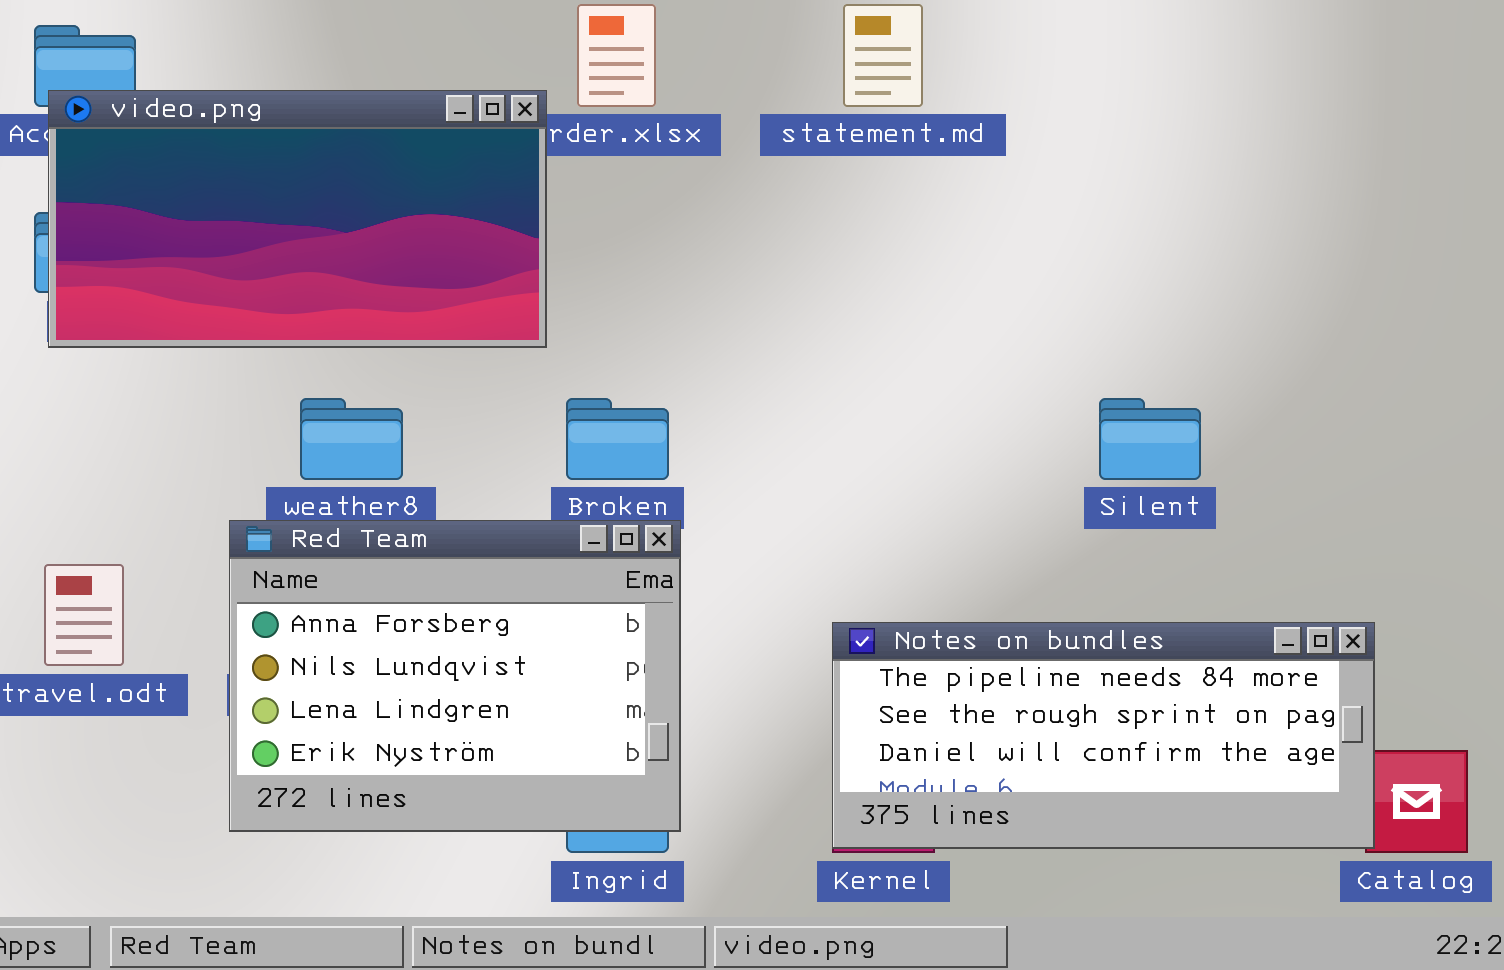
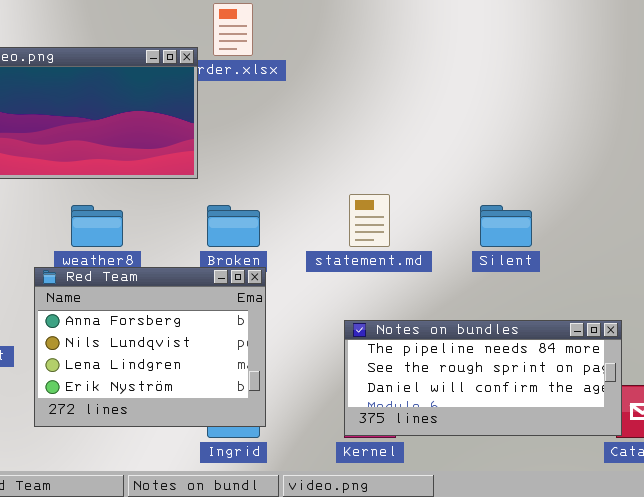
statement.md: [843,4,923,107] -> [349,194,390,247], moved

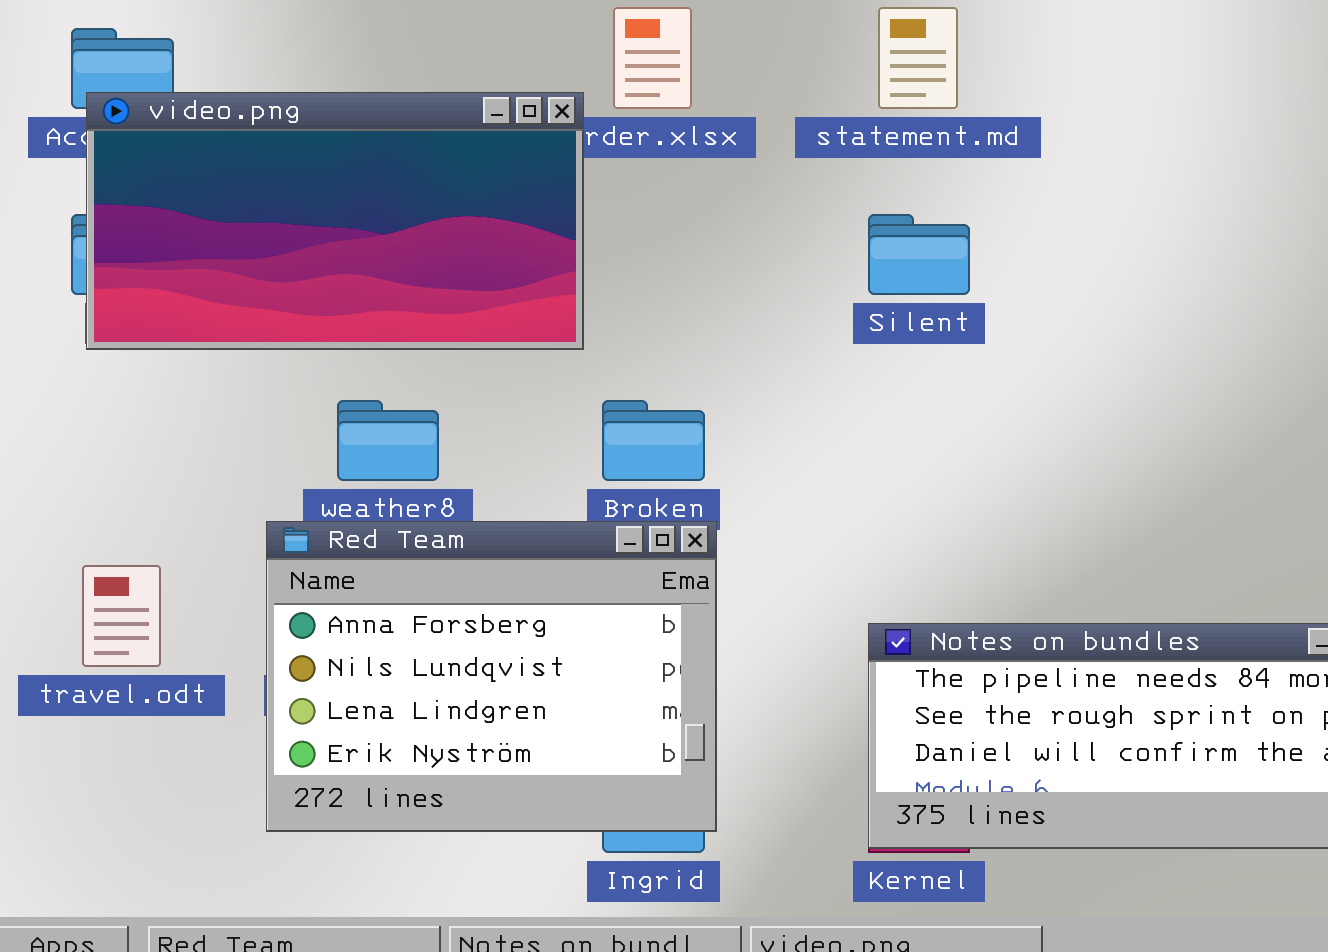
statement.md: [349,194,390,247] -> [878,7,958,109], moved
Silent: [480,205,532,247] -> [868,214,970,295], moved

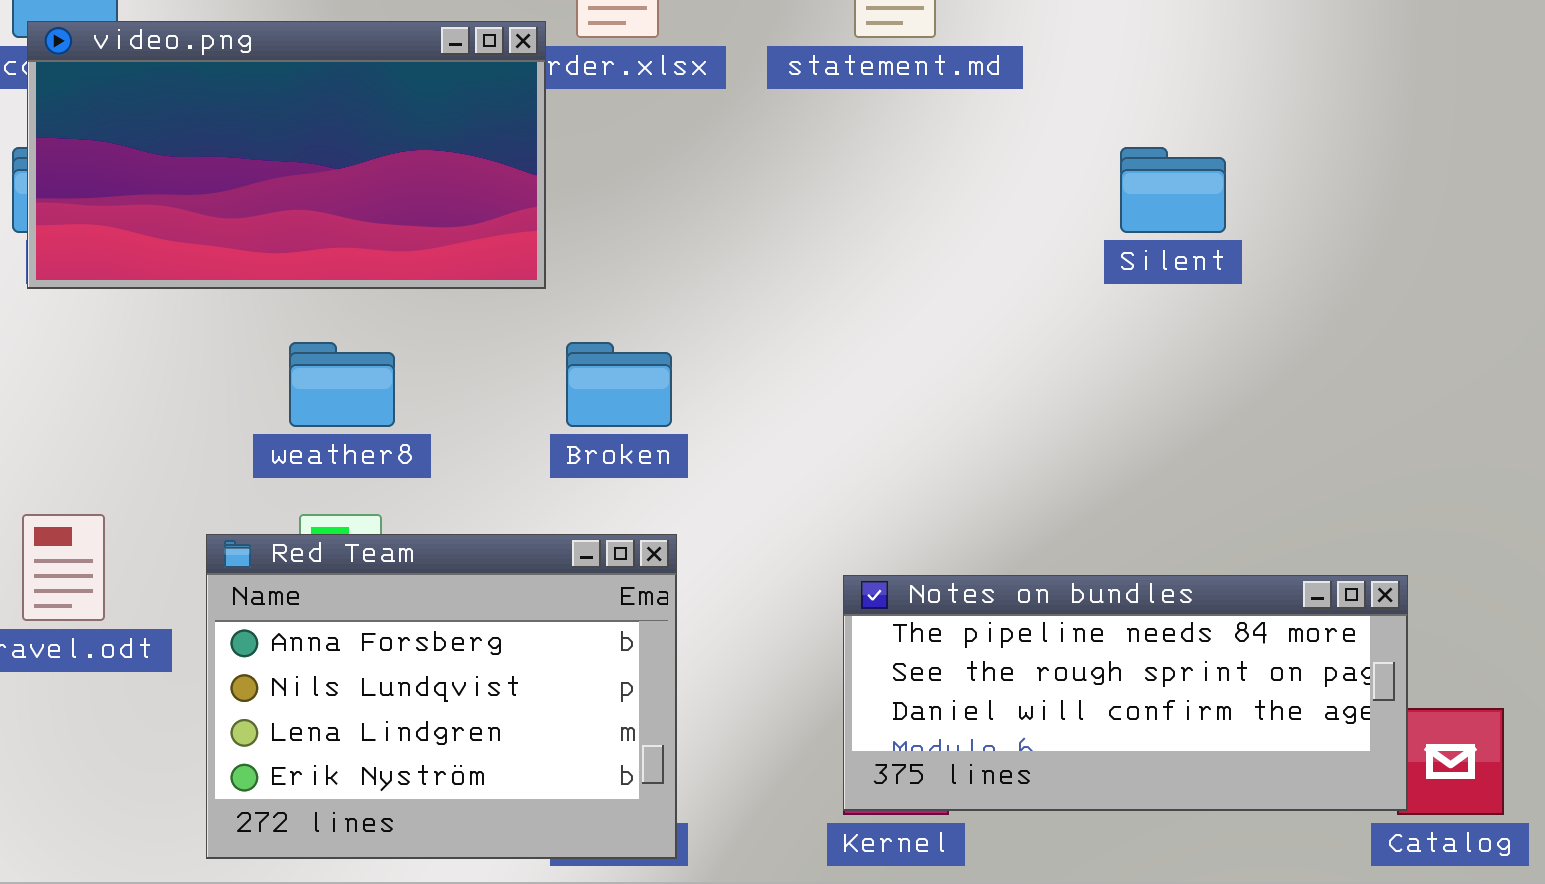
Silent: [868,214,970,295] -> [1120,147,1226,233], moved
Red Team: [266,521,717,832] -> [206,534,677,859], moved

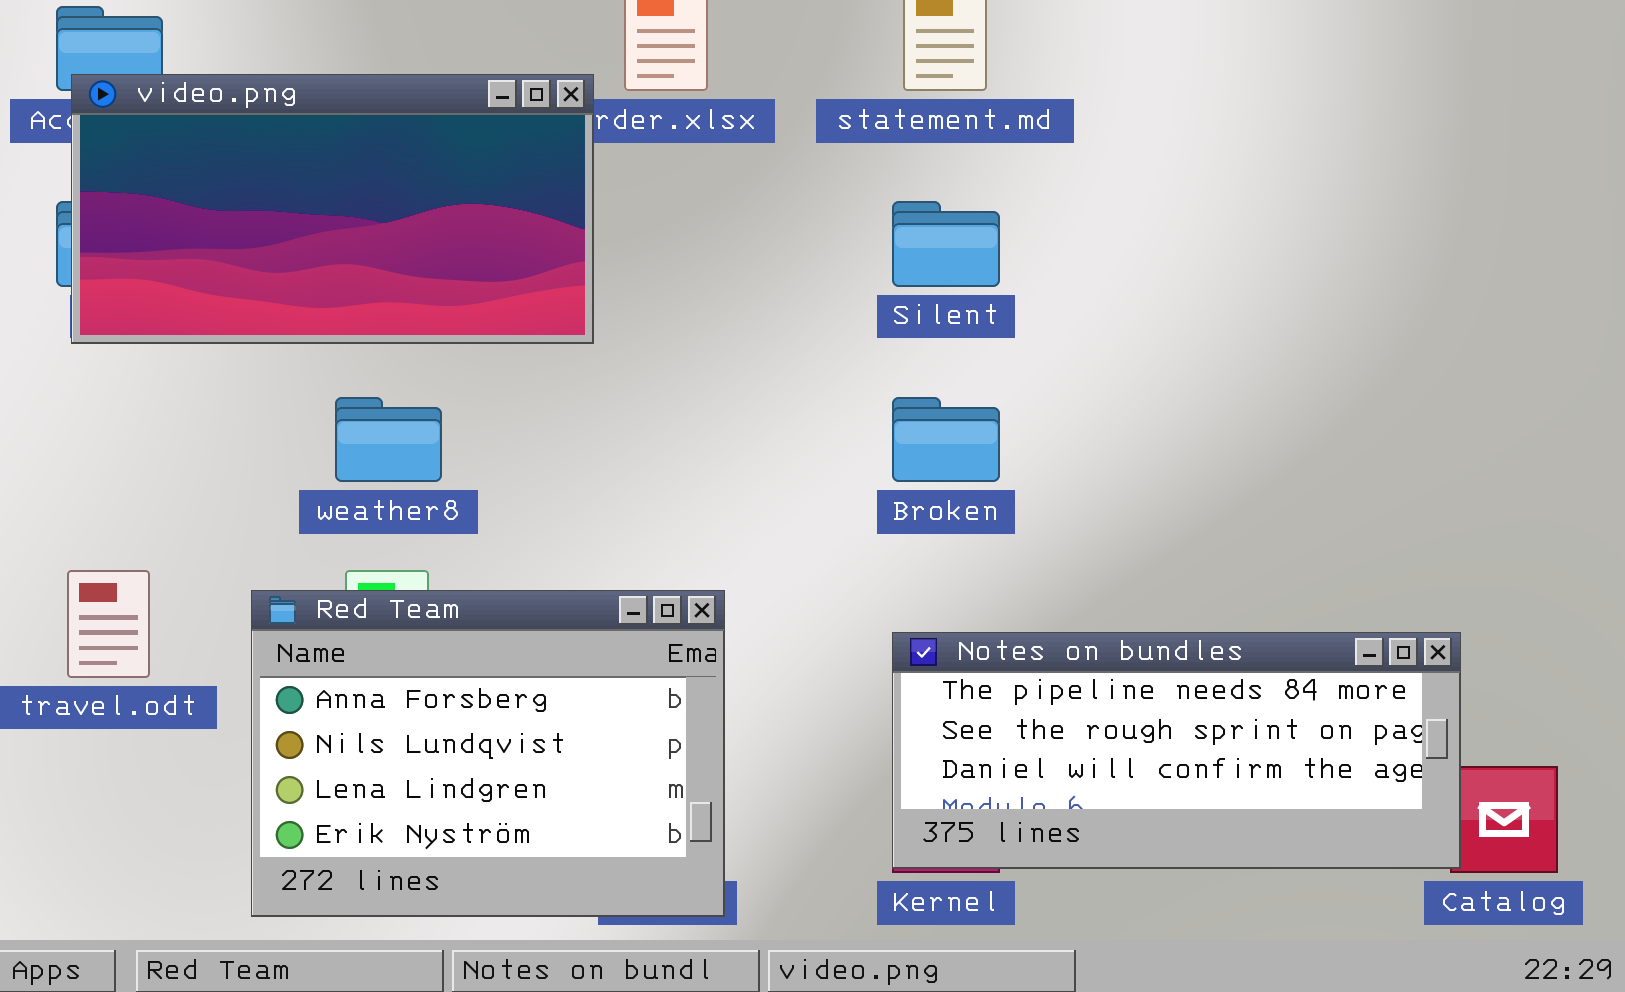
Silent: [1120,147,1226,233] -> [892,201,1000,287], moved
Broken: [566,342,672,427] -> [892,397,1000,482], moved

